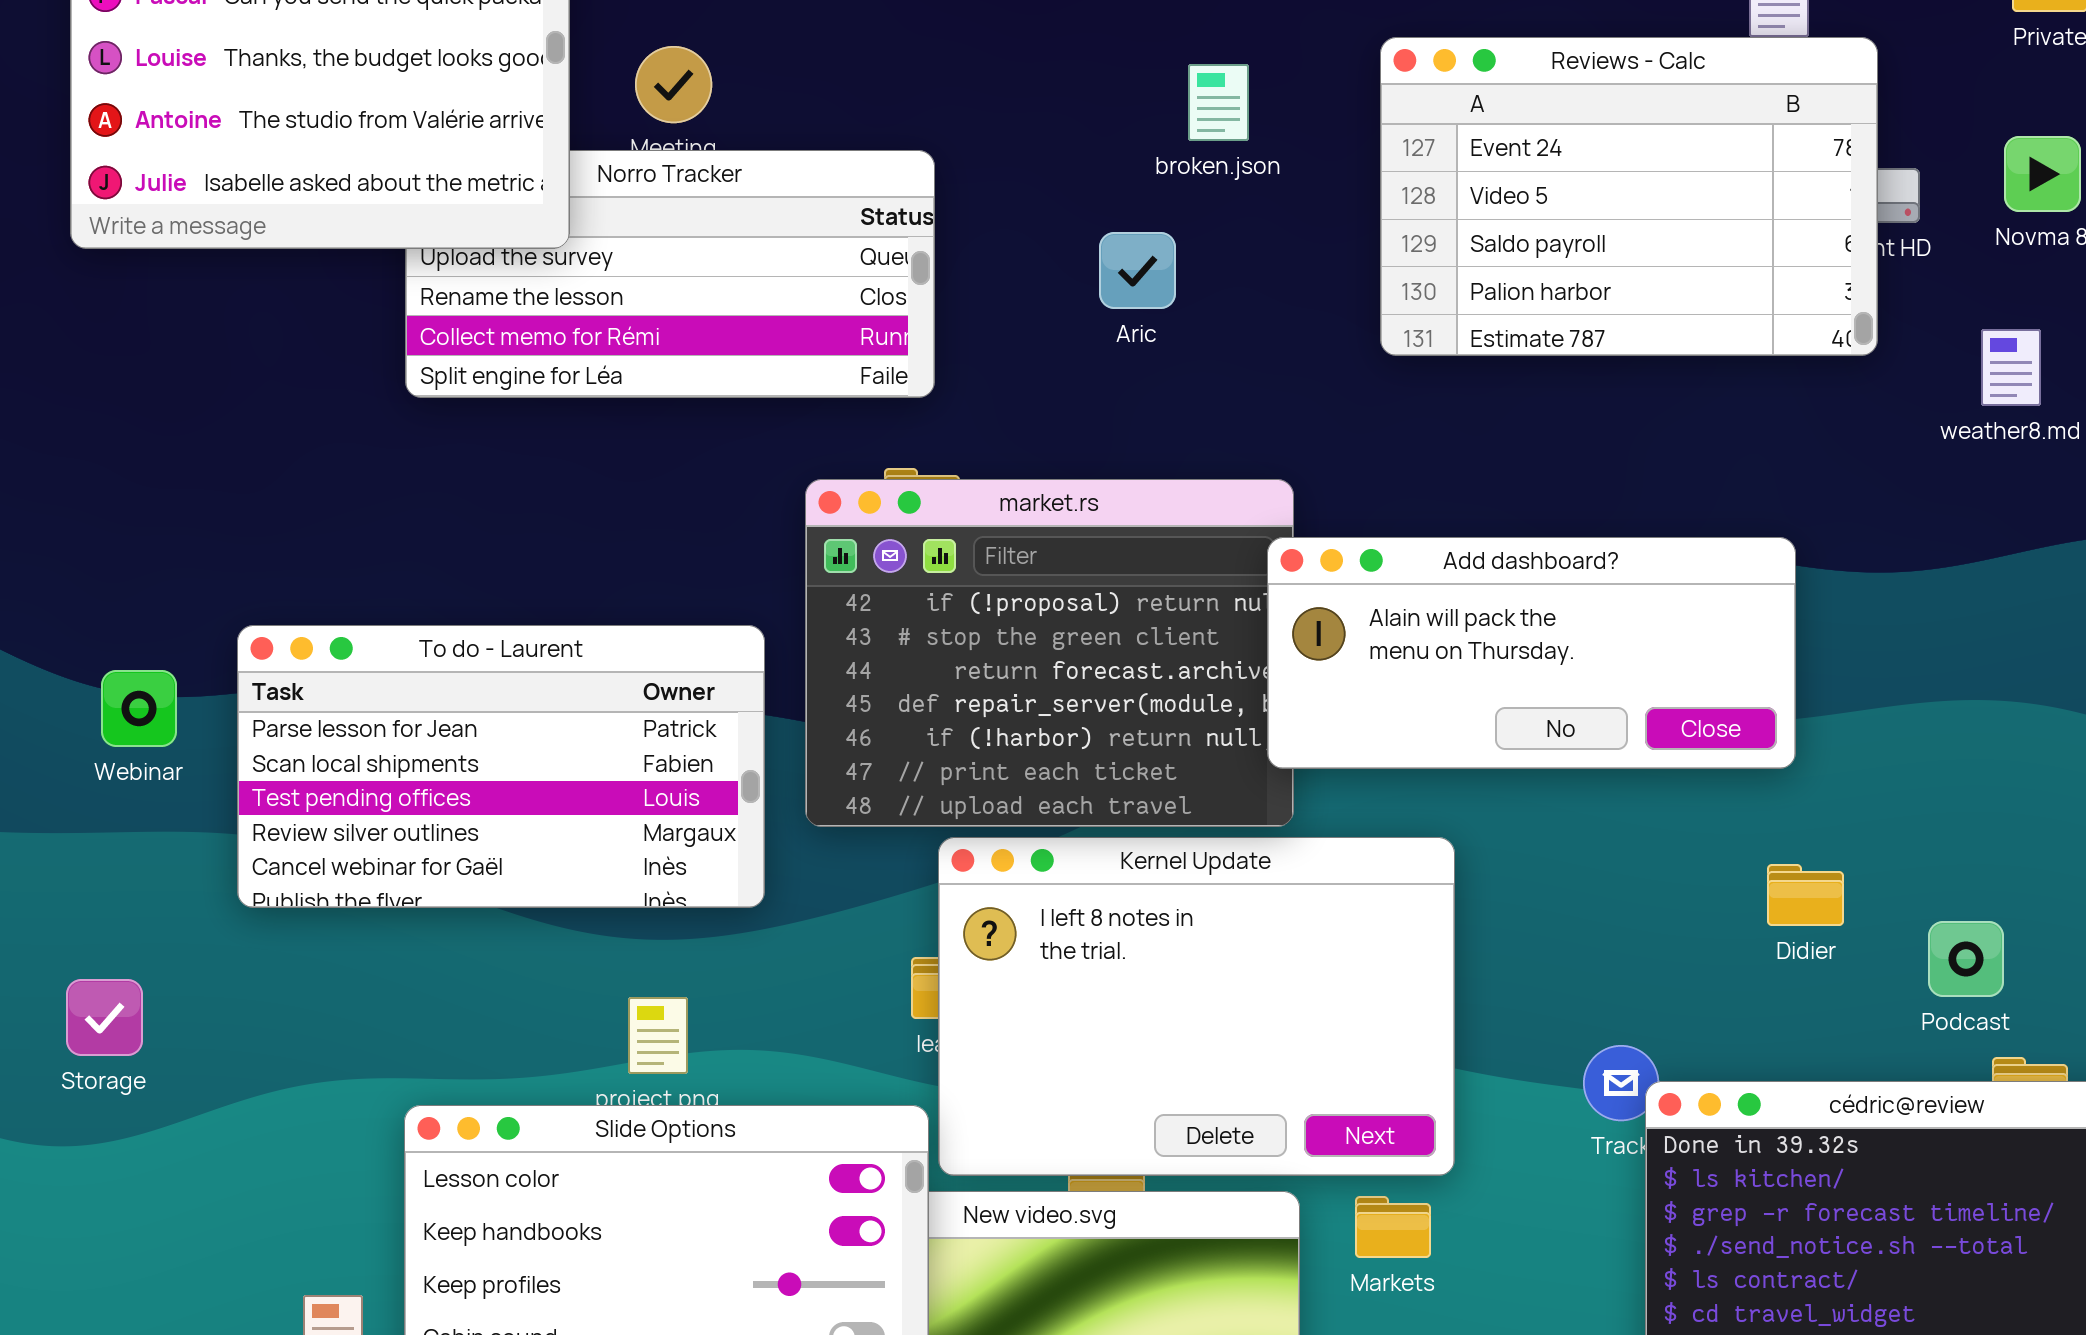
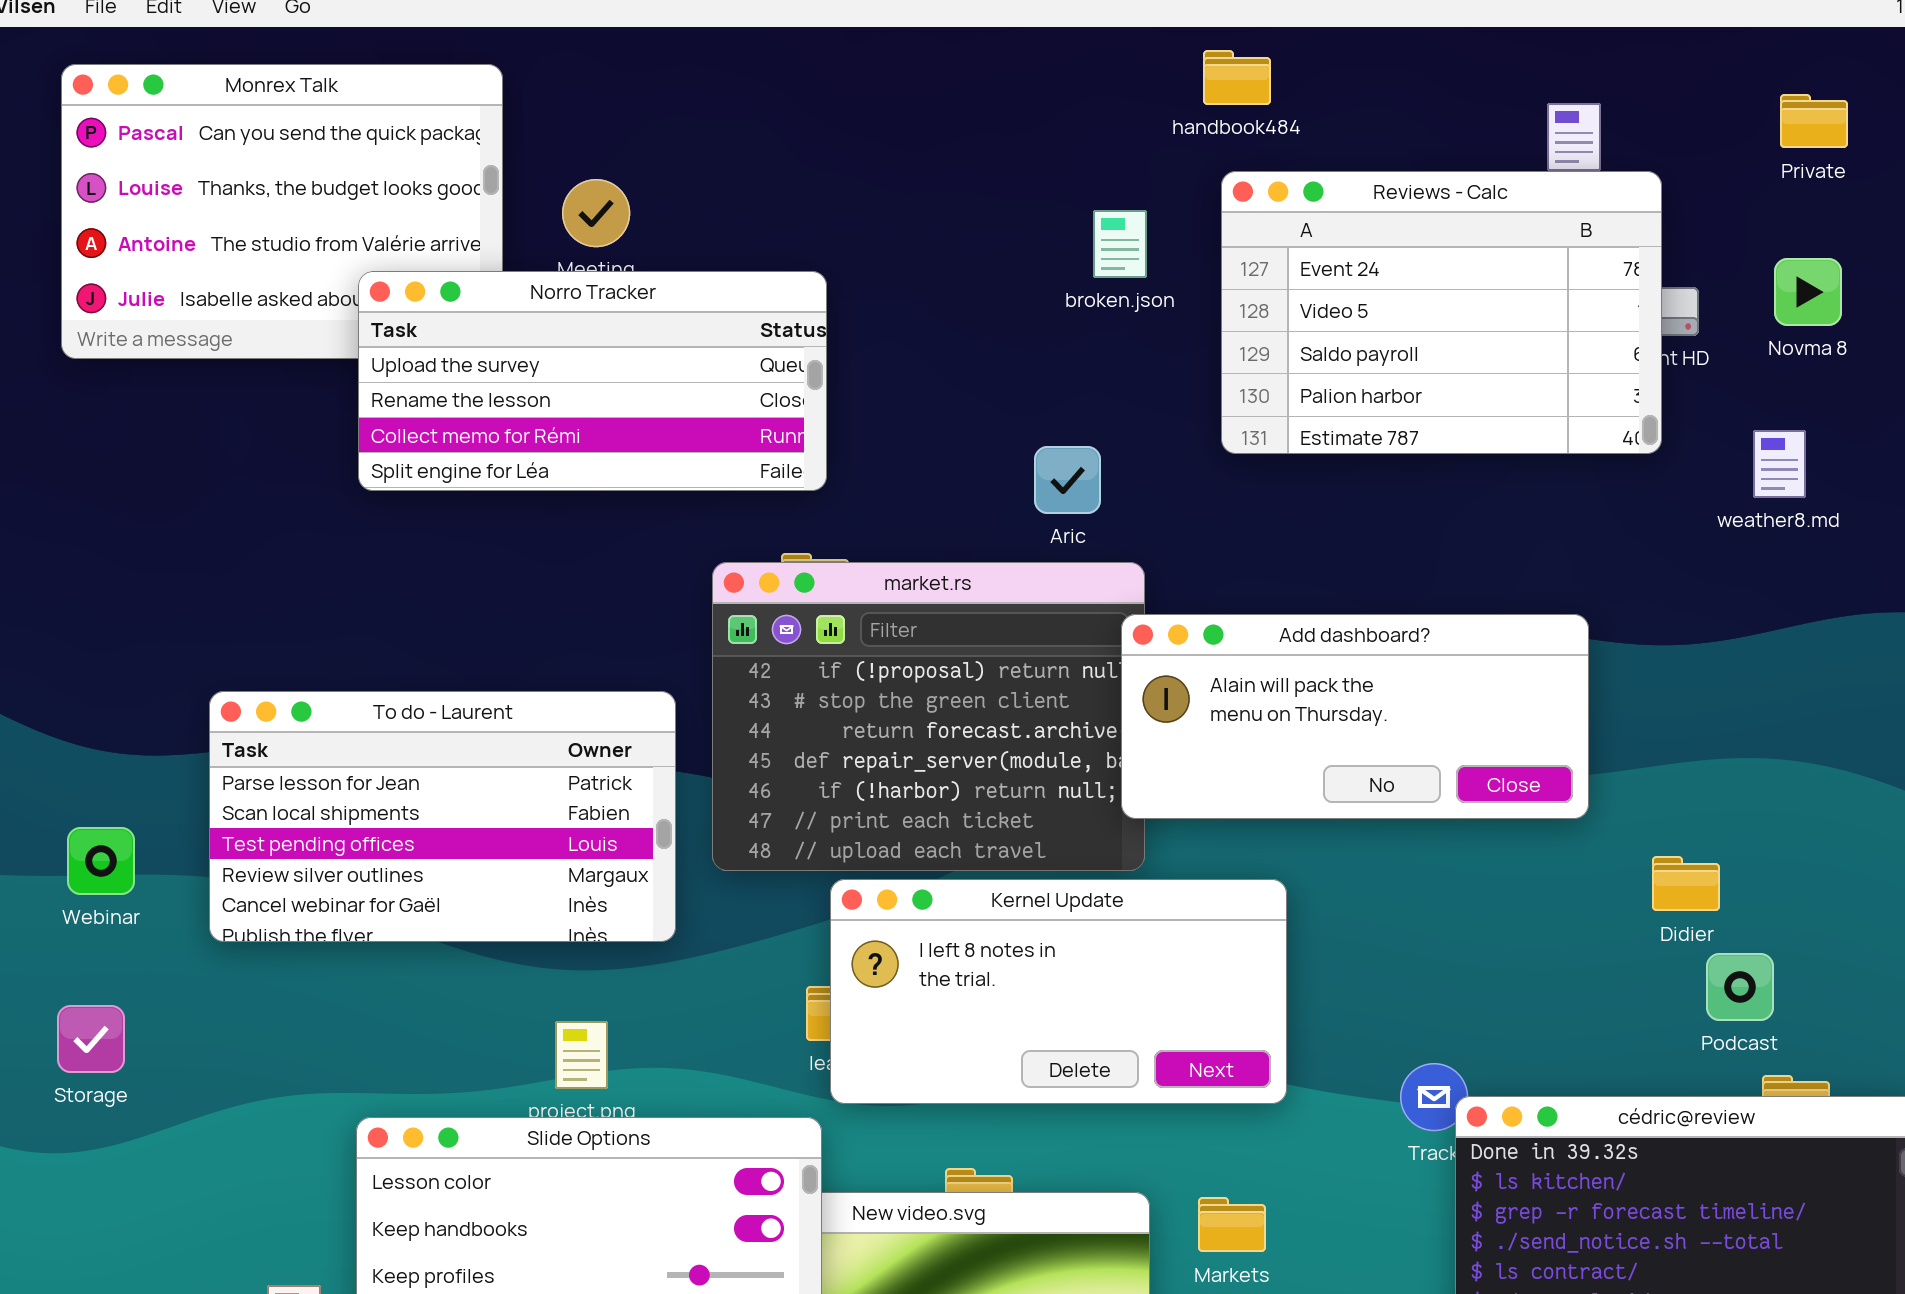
broken.json: [1188,64,1249,141] -> [1093,210,1147,278], moved
Norro Tracker: [405,150,935,398] -> [358,271,827,491], raised
Aric: [1099,232,1176,309] -> [1034,446,1101,514], moved
Webinar: [101,670,177,747] -> [67,827,135,895], moved
Kernel Update: [938,837,1455,1176] -> [830,879,1287,1104], resized
Didier: [1767,864,1844,926] -> [1652,856,1720,911], moved

